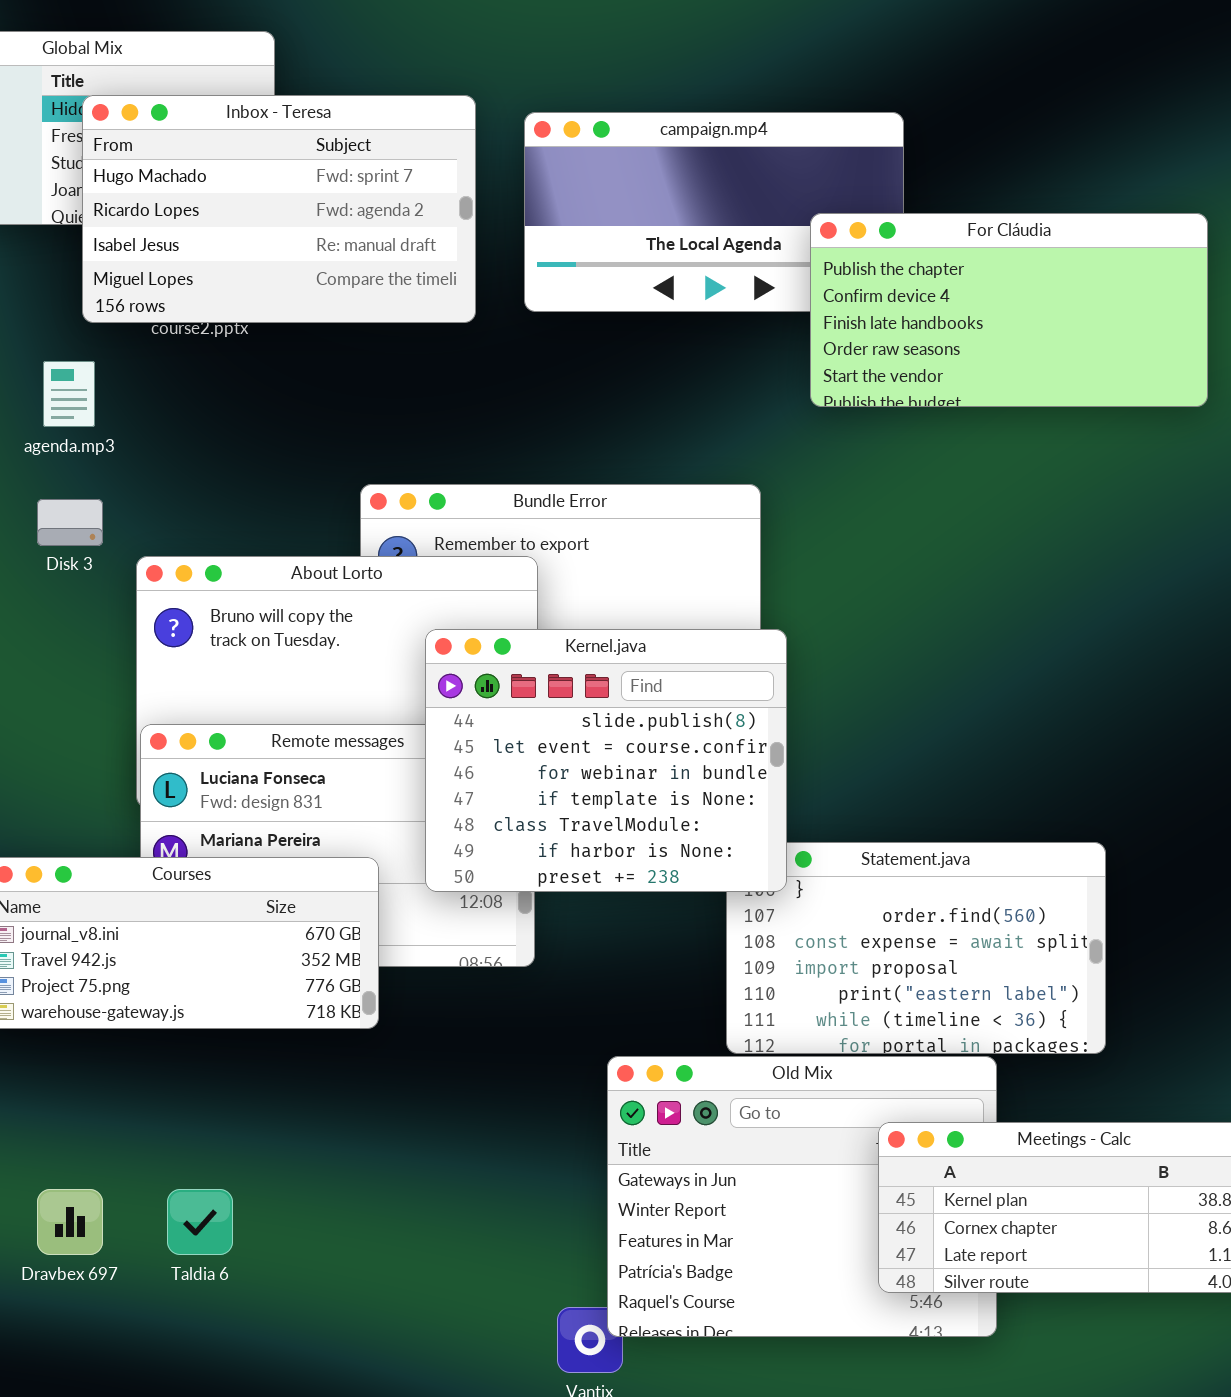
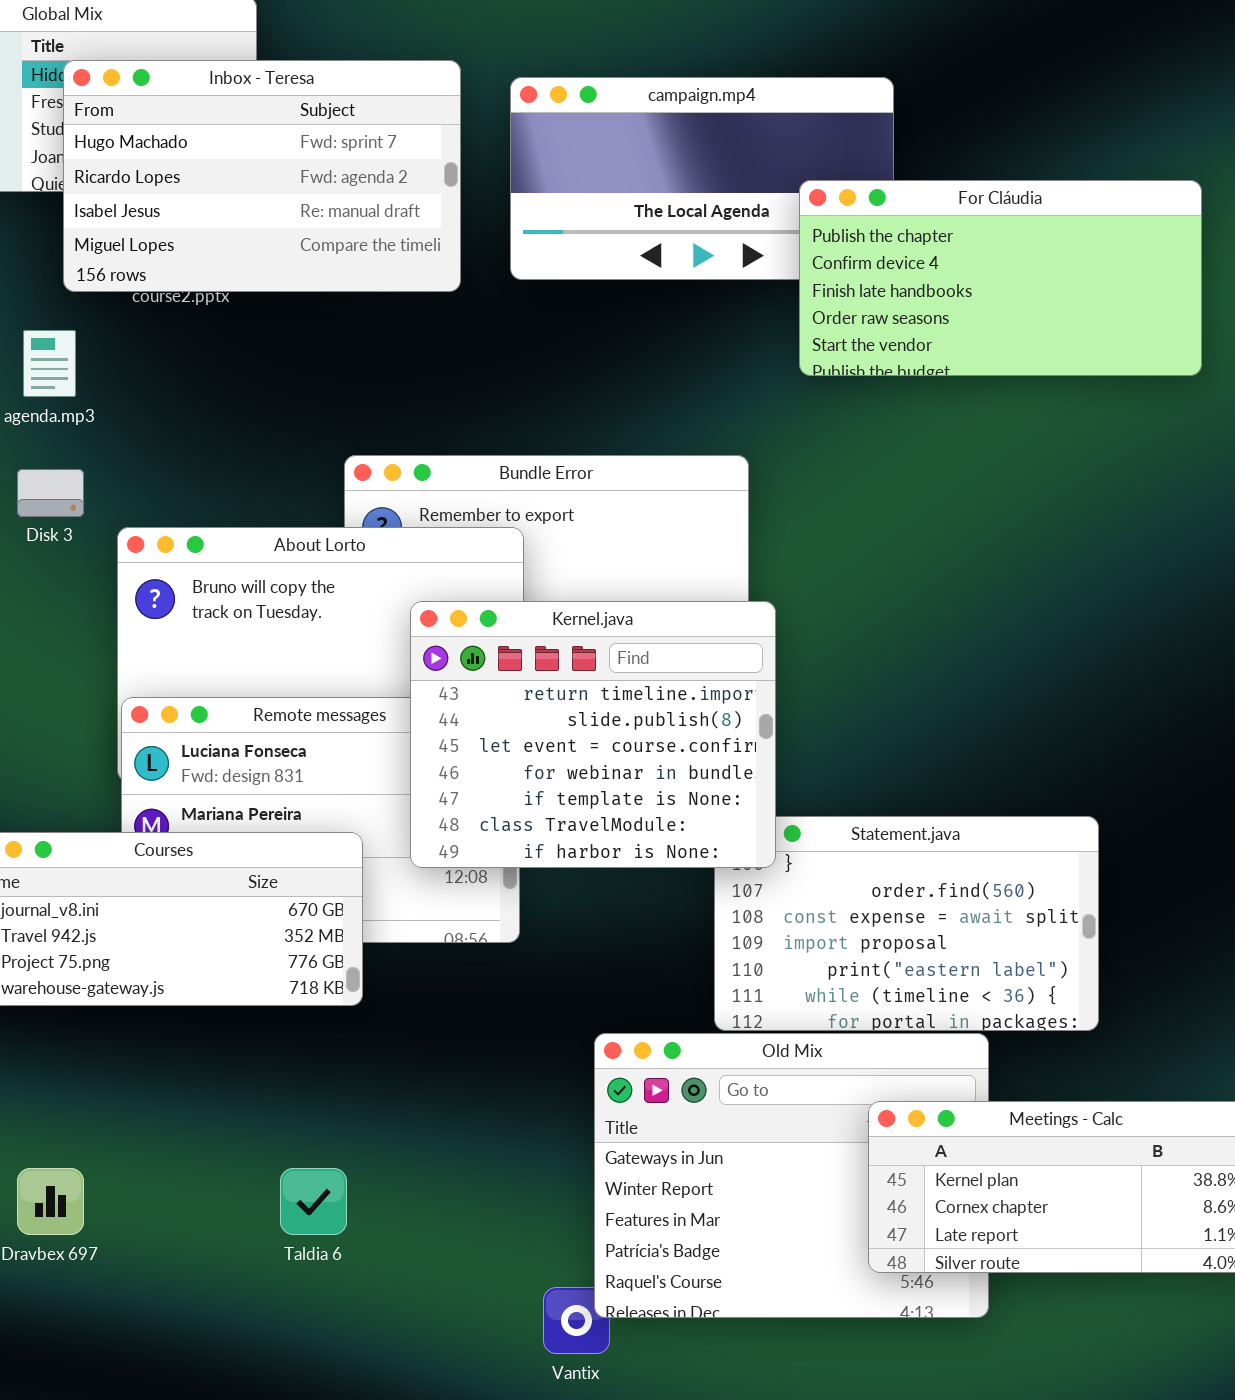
Kernel.java: [425,629,787,892] -> [410,601,776,868], scrolled up 1 row
Taldia 6: [167,1189,233,1255] -> [280,1168,347,1235], moved

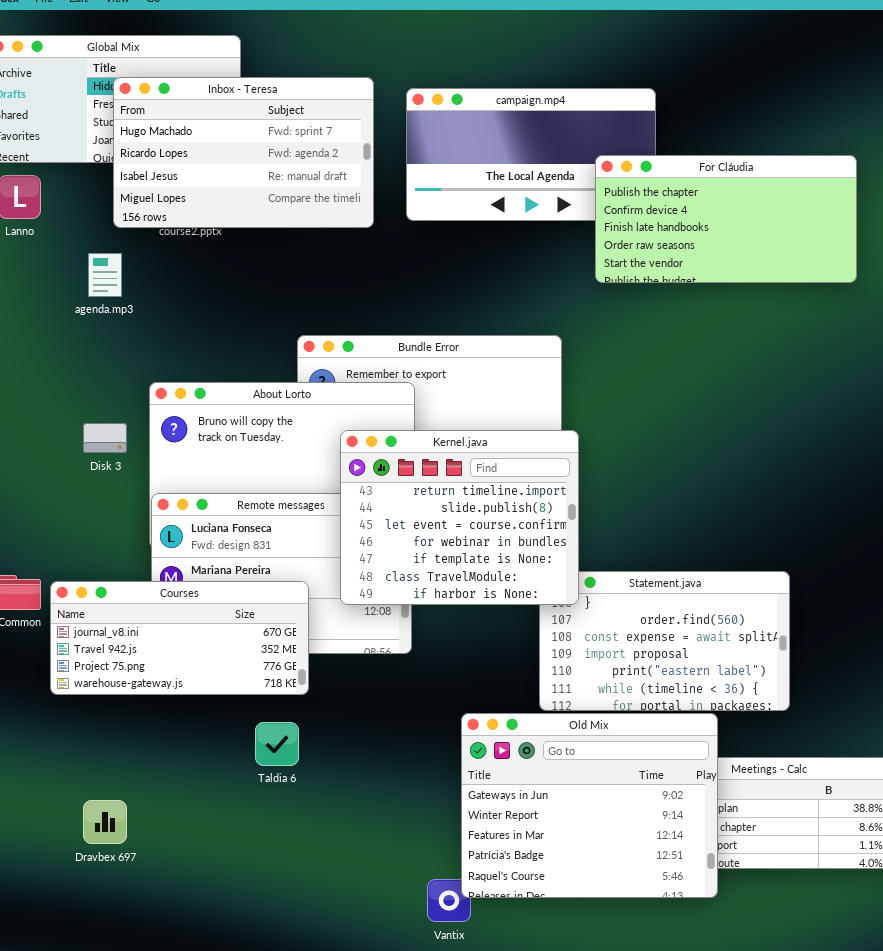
Disk 3: [17,469,84,517] -> [83,423,127,453], moved
Old Mix: [594,1033,989,1318] -> [461,713,718,898], raised
Taldia 6: [280,1168,347,1235] -> [255,722,299,766], moved

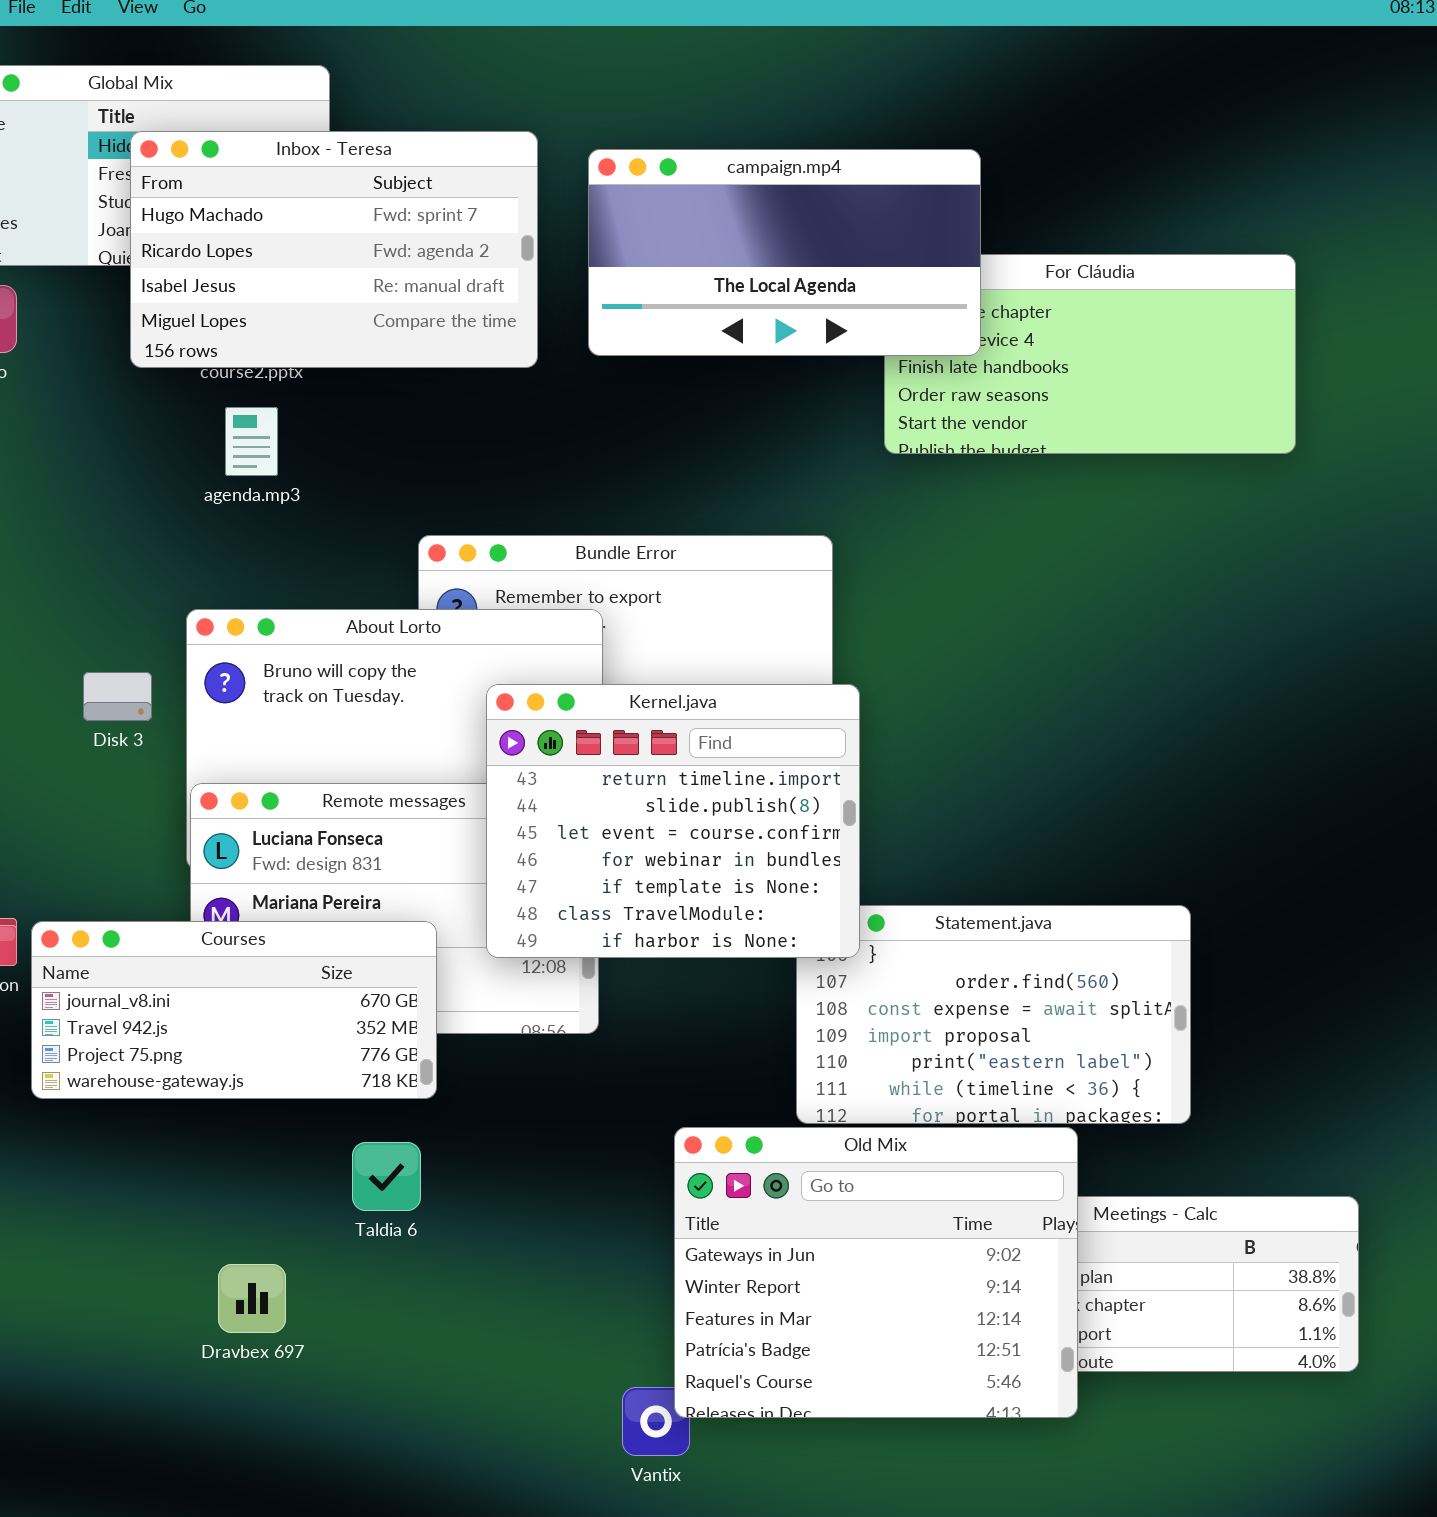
campaign.mp4: [406,88,656,221] -> [588,149,981,356], raised
agenda.mp3: [88,253,122,297] -> [225,407,278,476], moved
Dravbex 697: [83,800,127,844] -> [218,1264,286,1333], moved

